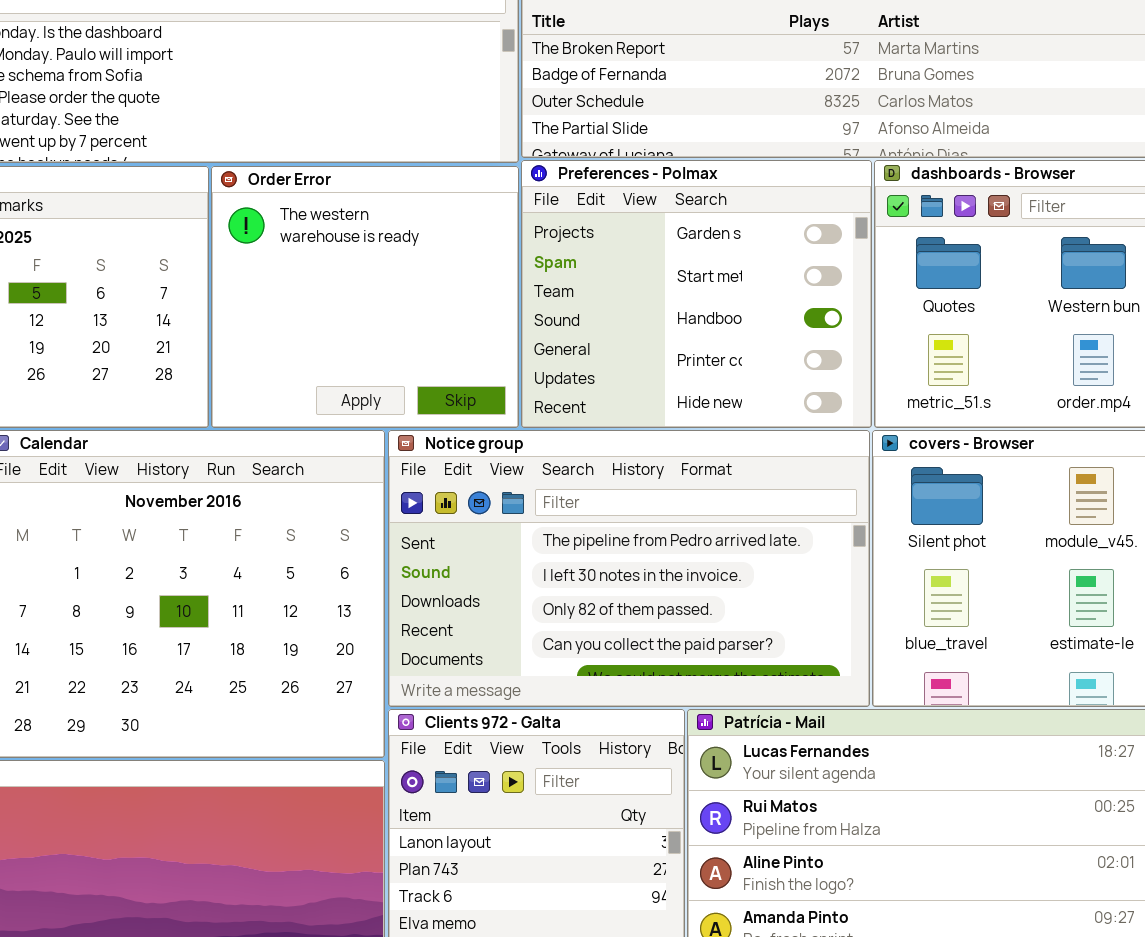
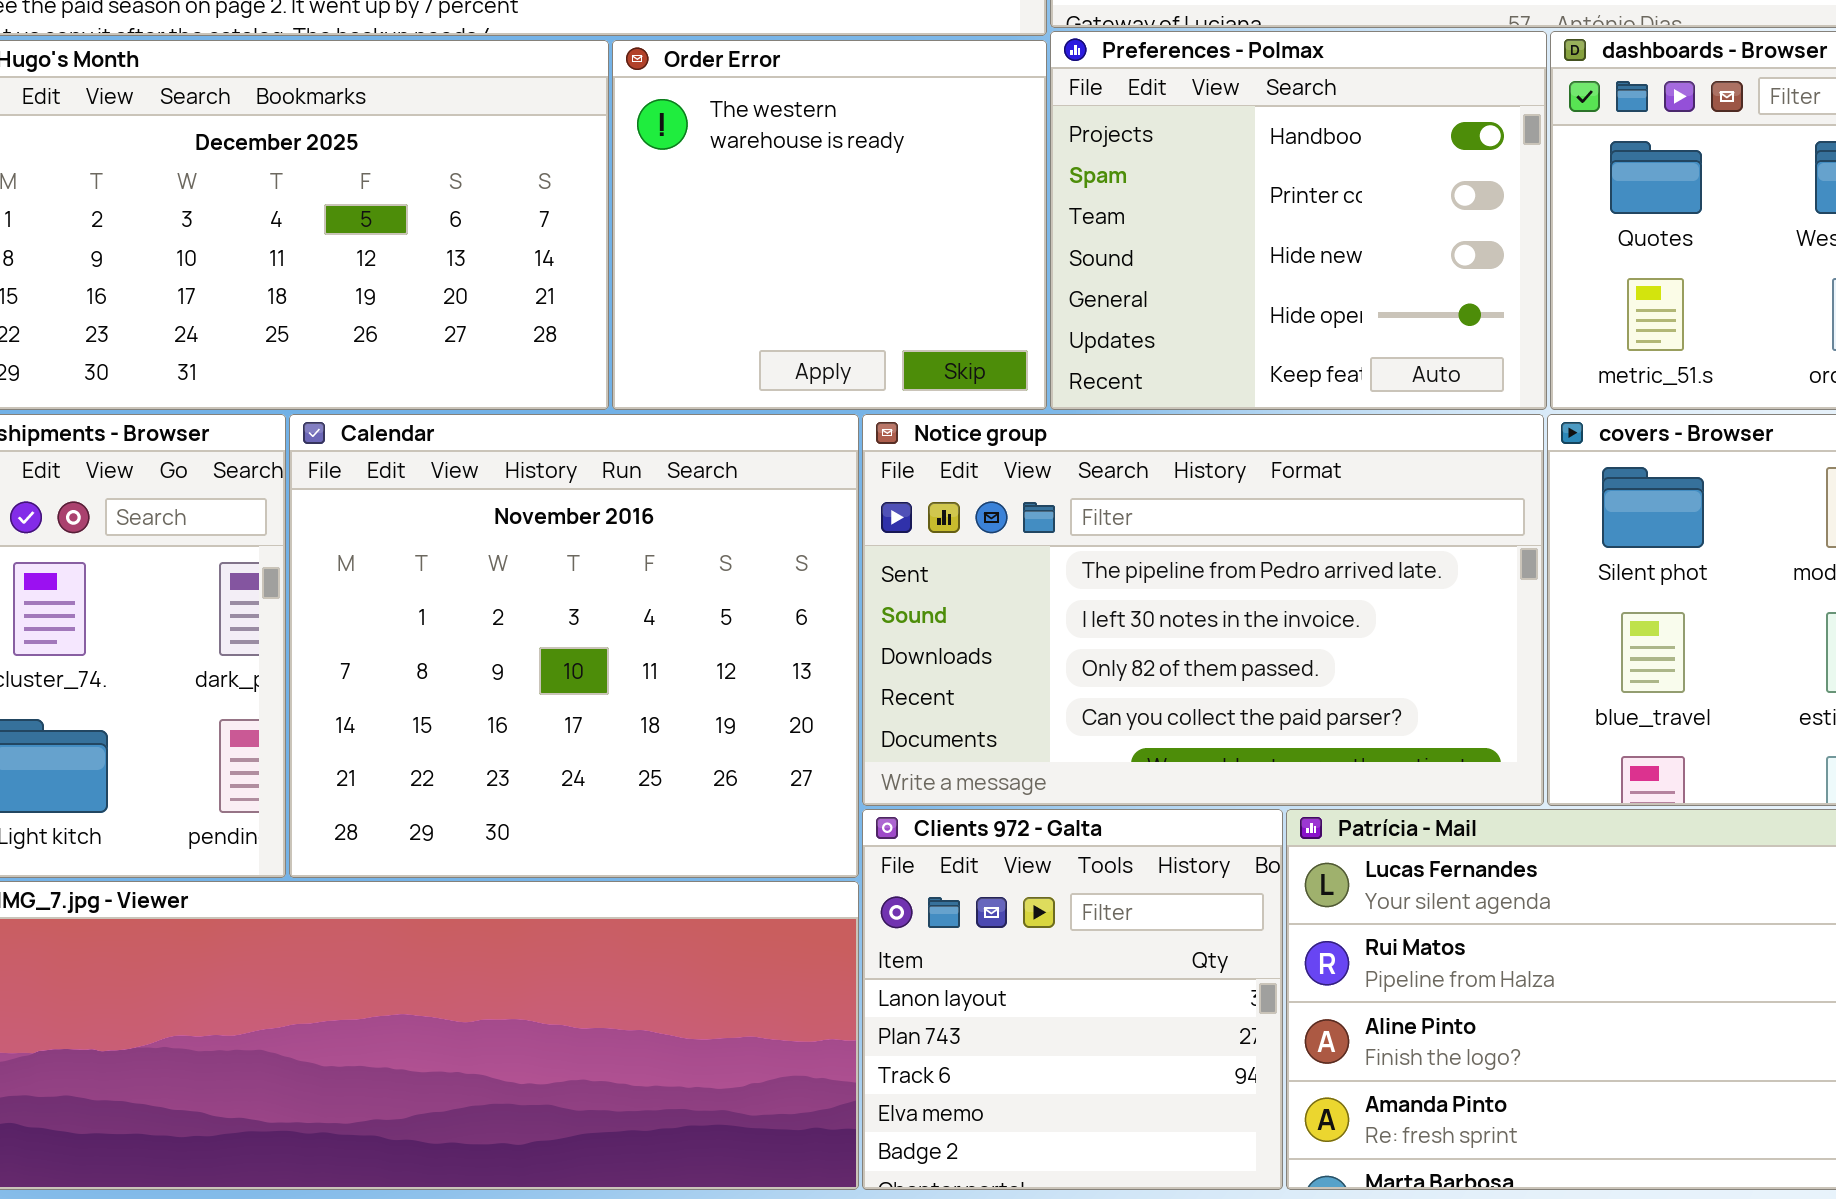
Preferences - Polmax: [521,160,872,428] -> [1050,31,1547,410], scrolled down 2 rows

